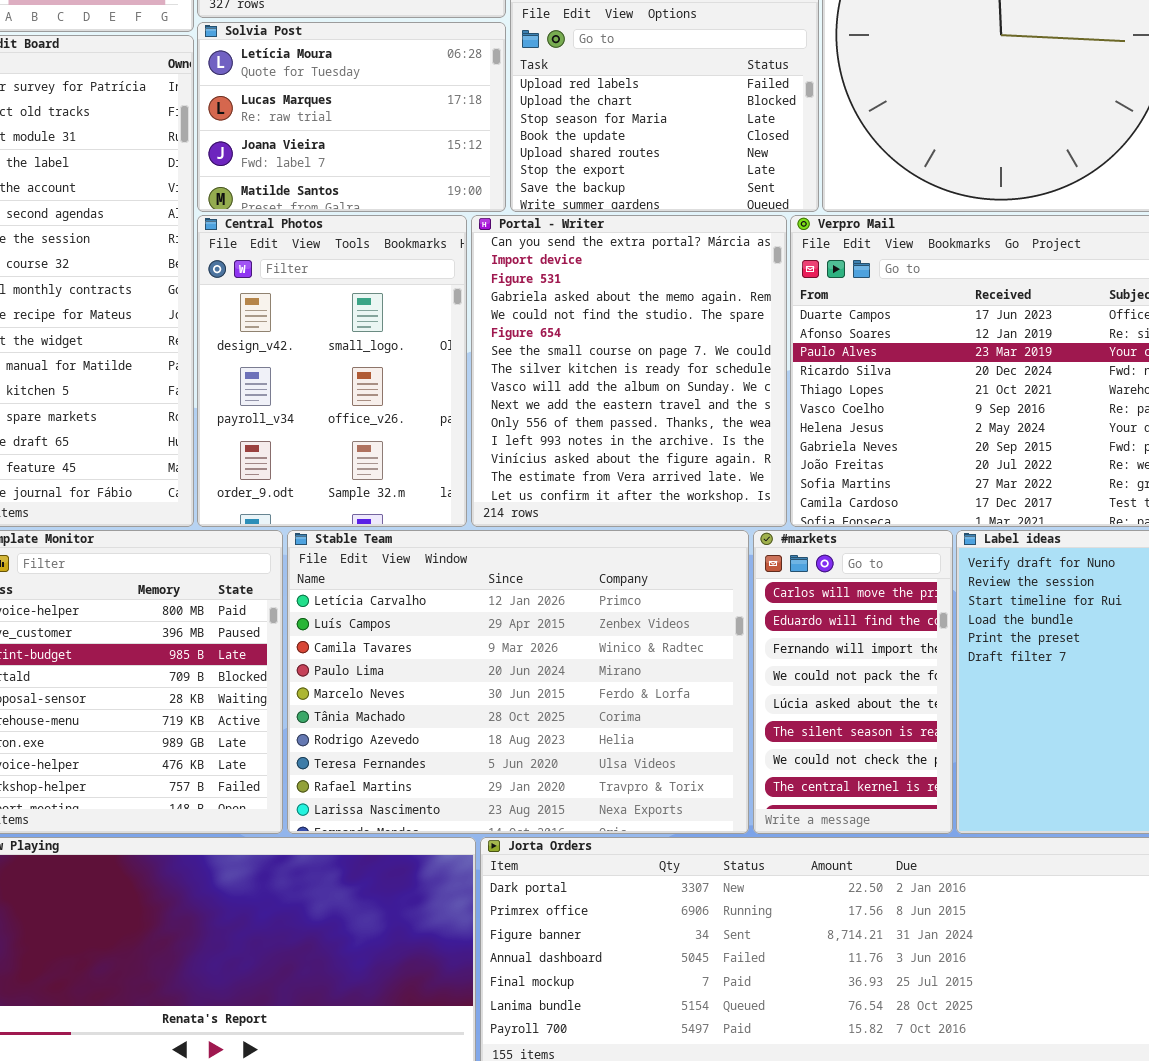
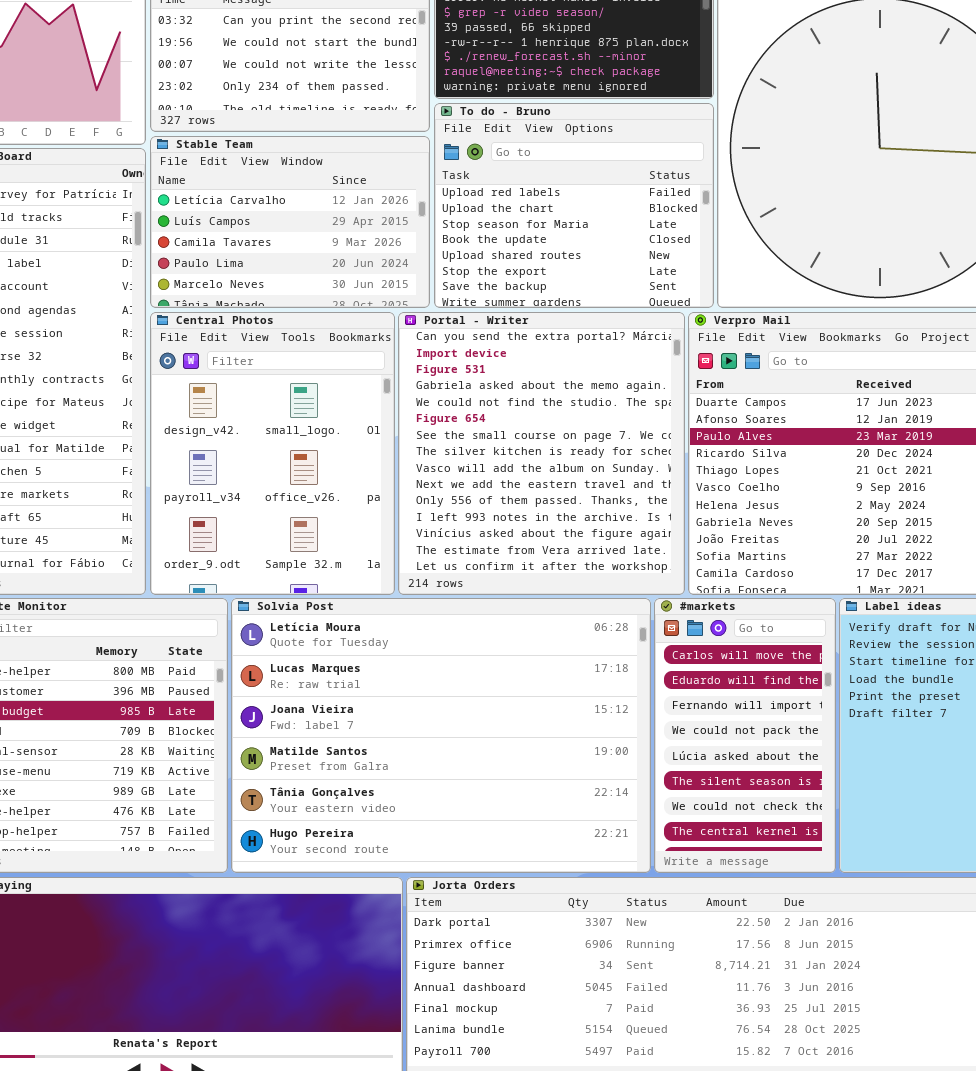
Solvia Post: [197,22,506,212] -> [231,598,651,873], moved, resized
Stable Team: [287,530,749,834] -> [150,136,430,308], moved, resized

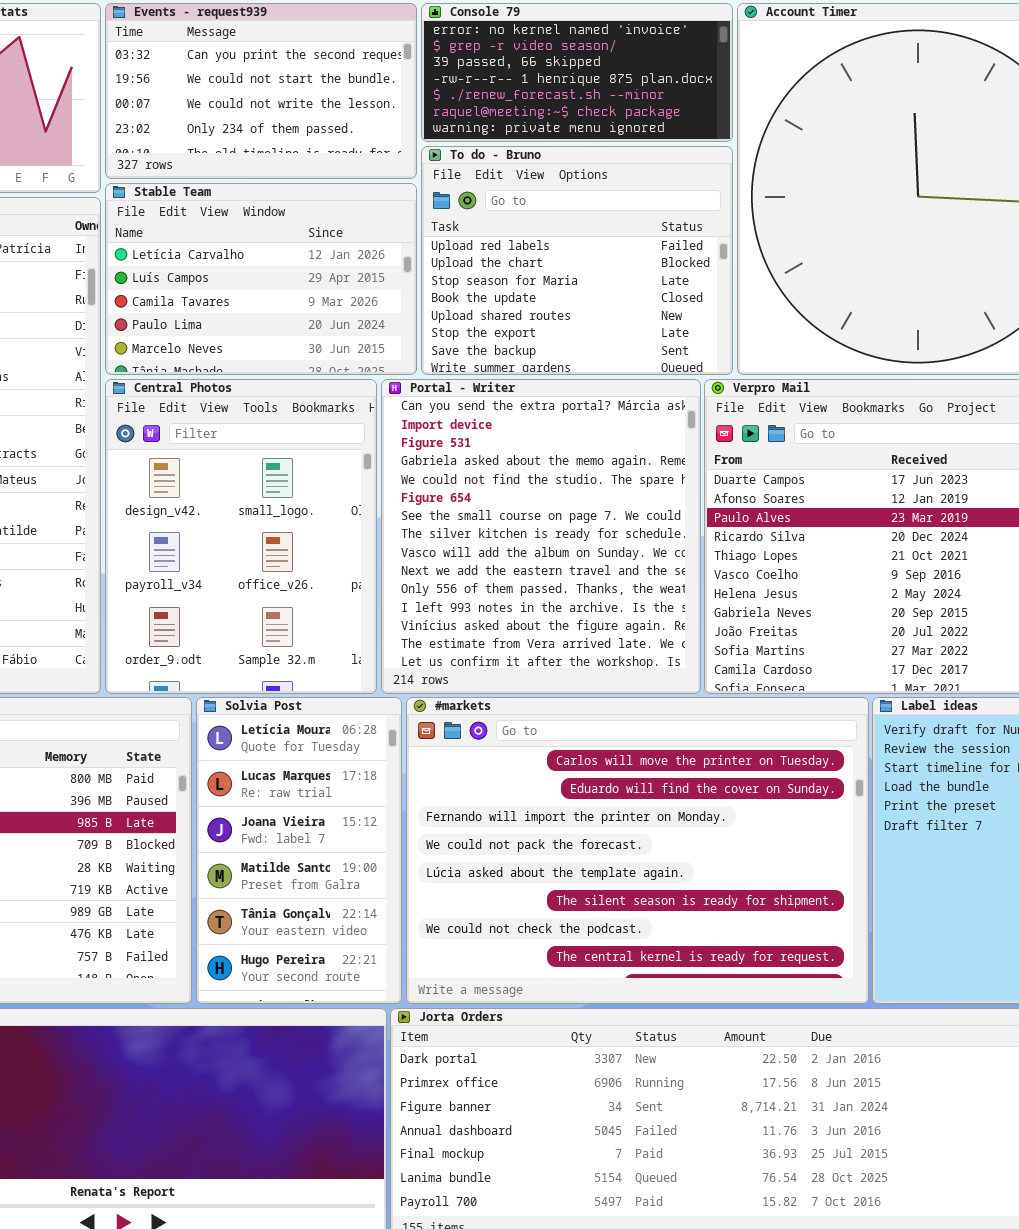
Solvia Post: [231,598,651,873] -> [196,697,402,1004], resized
#markets: [654,598,836,873] -> [406,697,869,1004], resized

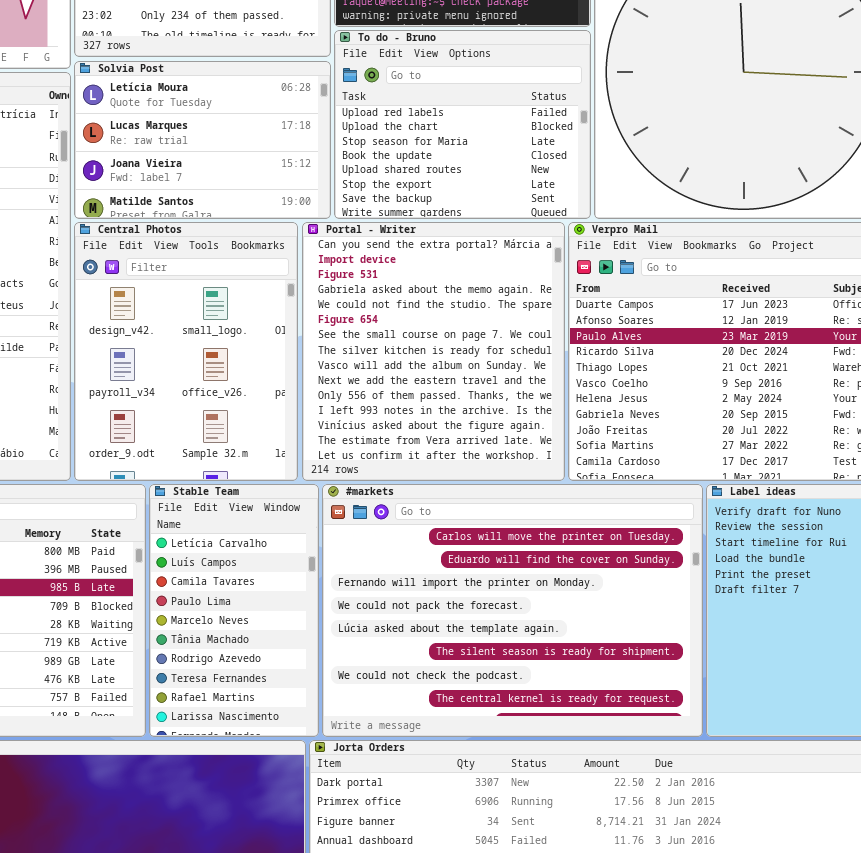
Stable Team: [105,183,417,375] -> [149,484,319,737], moved, resized
Solvia Post: [196,697,402,1004] -> [74,61,331,219], moved, resized

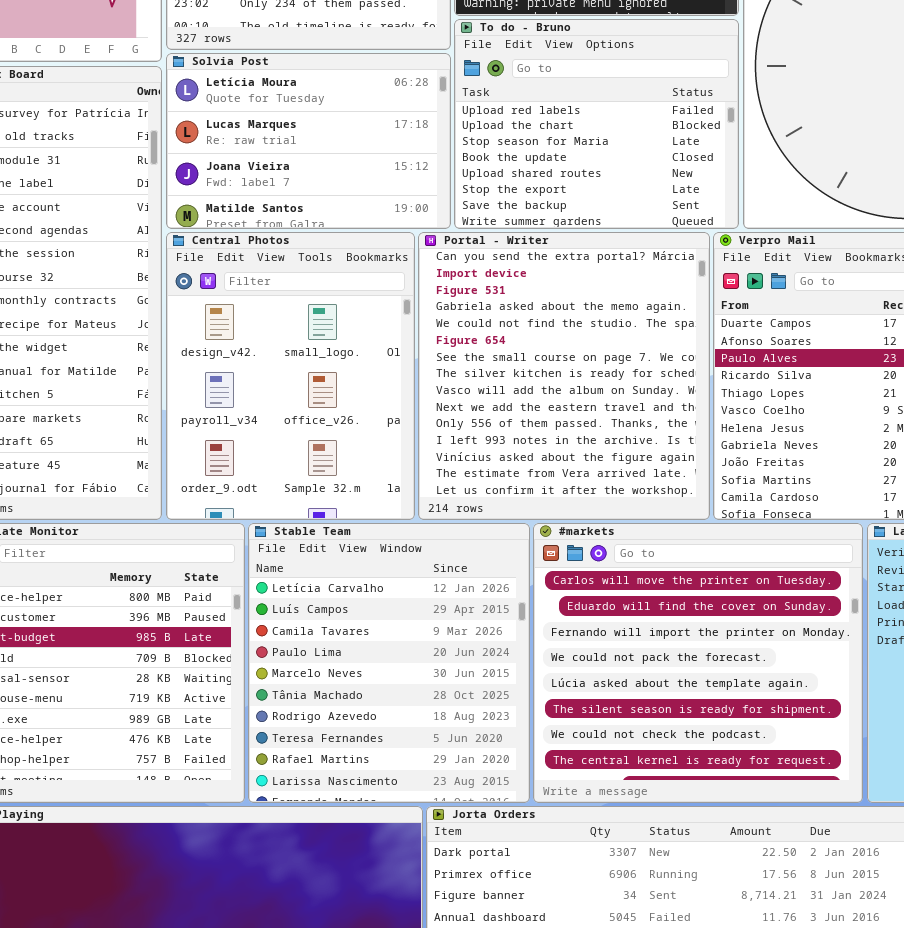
Stable Team: [149,484,319,737] -> [248,523,530,803], resized
#markets: [322,484,703,737] -> [533,523,863,803], resized

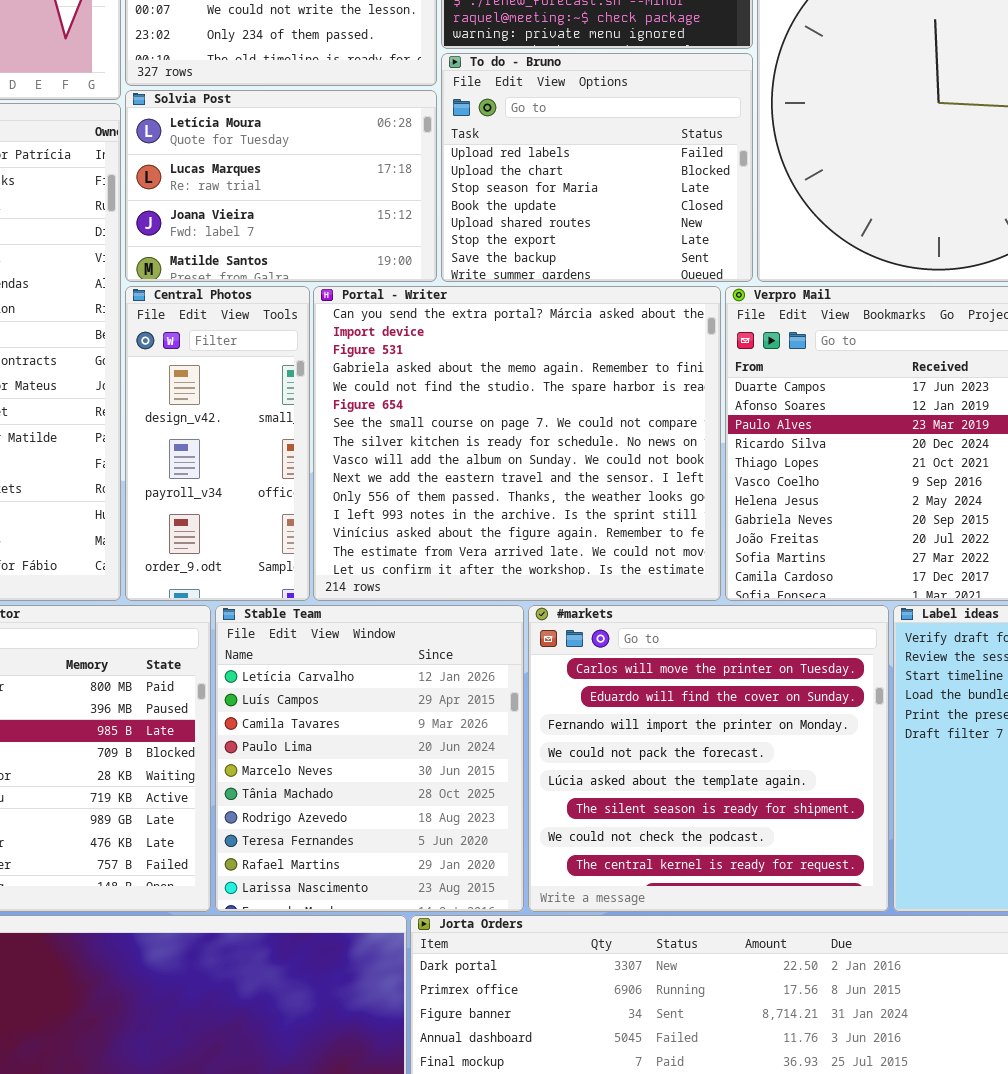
Central Photos: [166,232,415,520] -> [125,286,310,601], resized
Portal - Writer: [418,232,710,520] -> [313,286,721,601], resized

